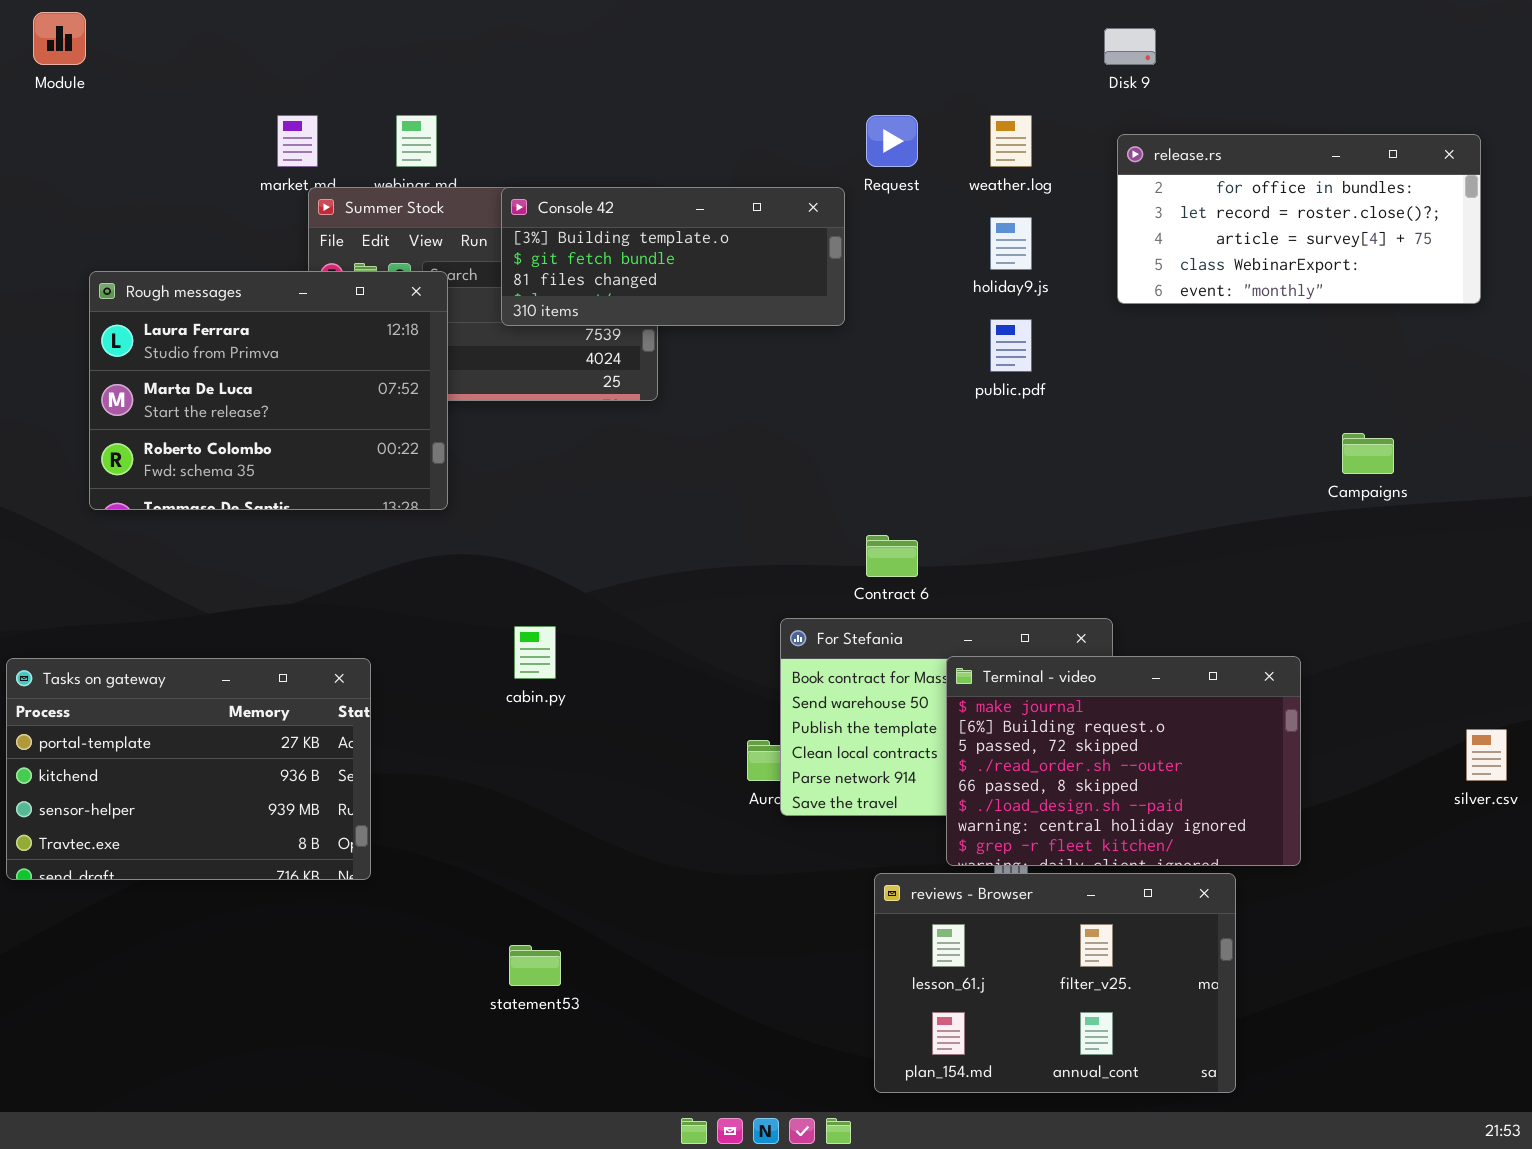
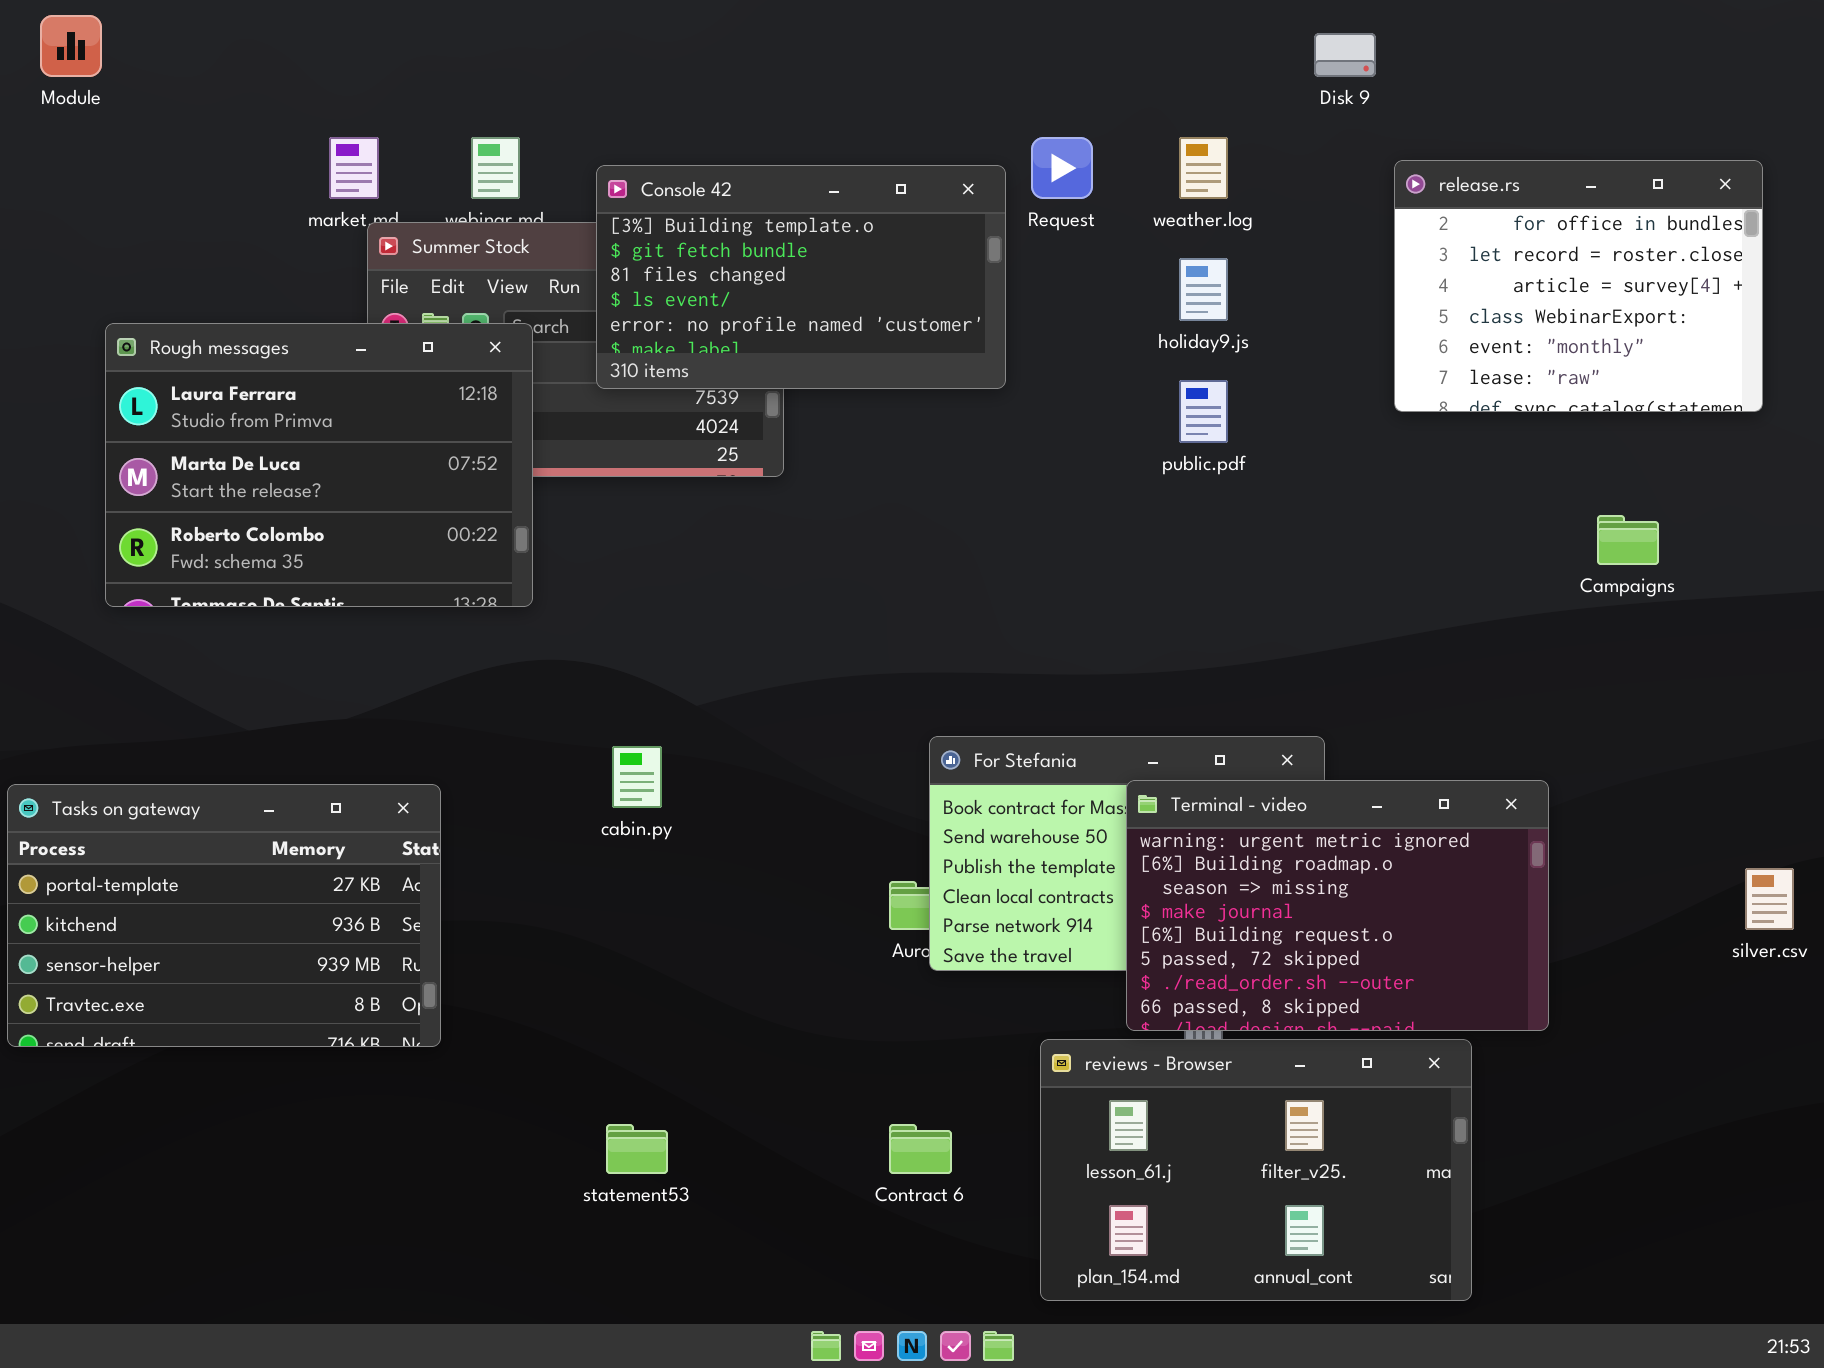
release.rs: [1117,134,1481,304] -> [1394,160,1763,412], resized
Console 42: [501,187,845,326] -> [596,165,1006,389], resized
Contract 6: [866,535,918,577] -> [889,1124,952,1174], moved
Terminal - video: [946,656,1301,866] -> [1126,780,1549,1031], scrolled up 3 rows

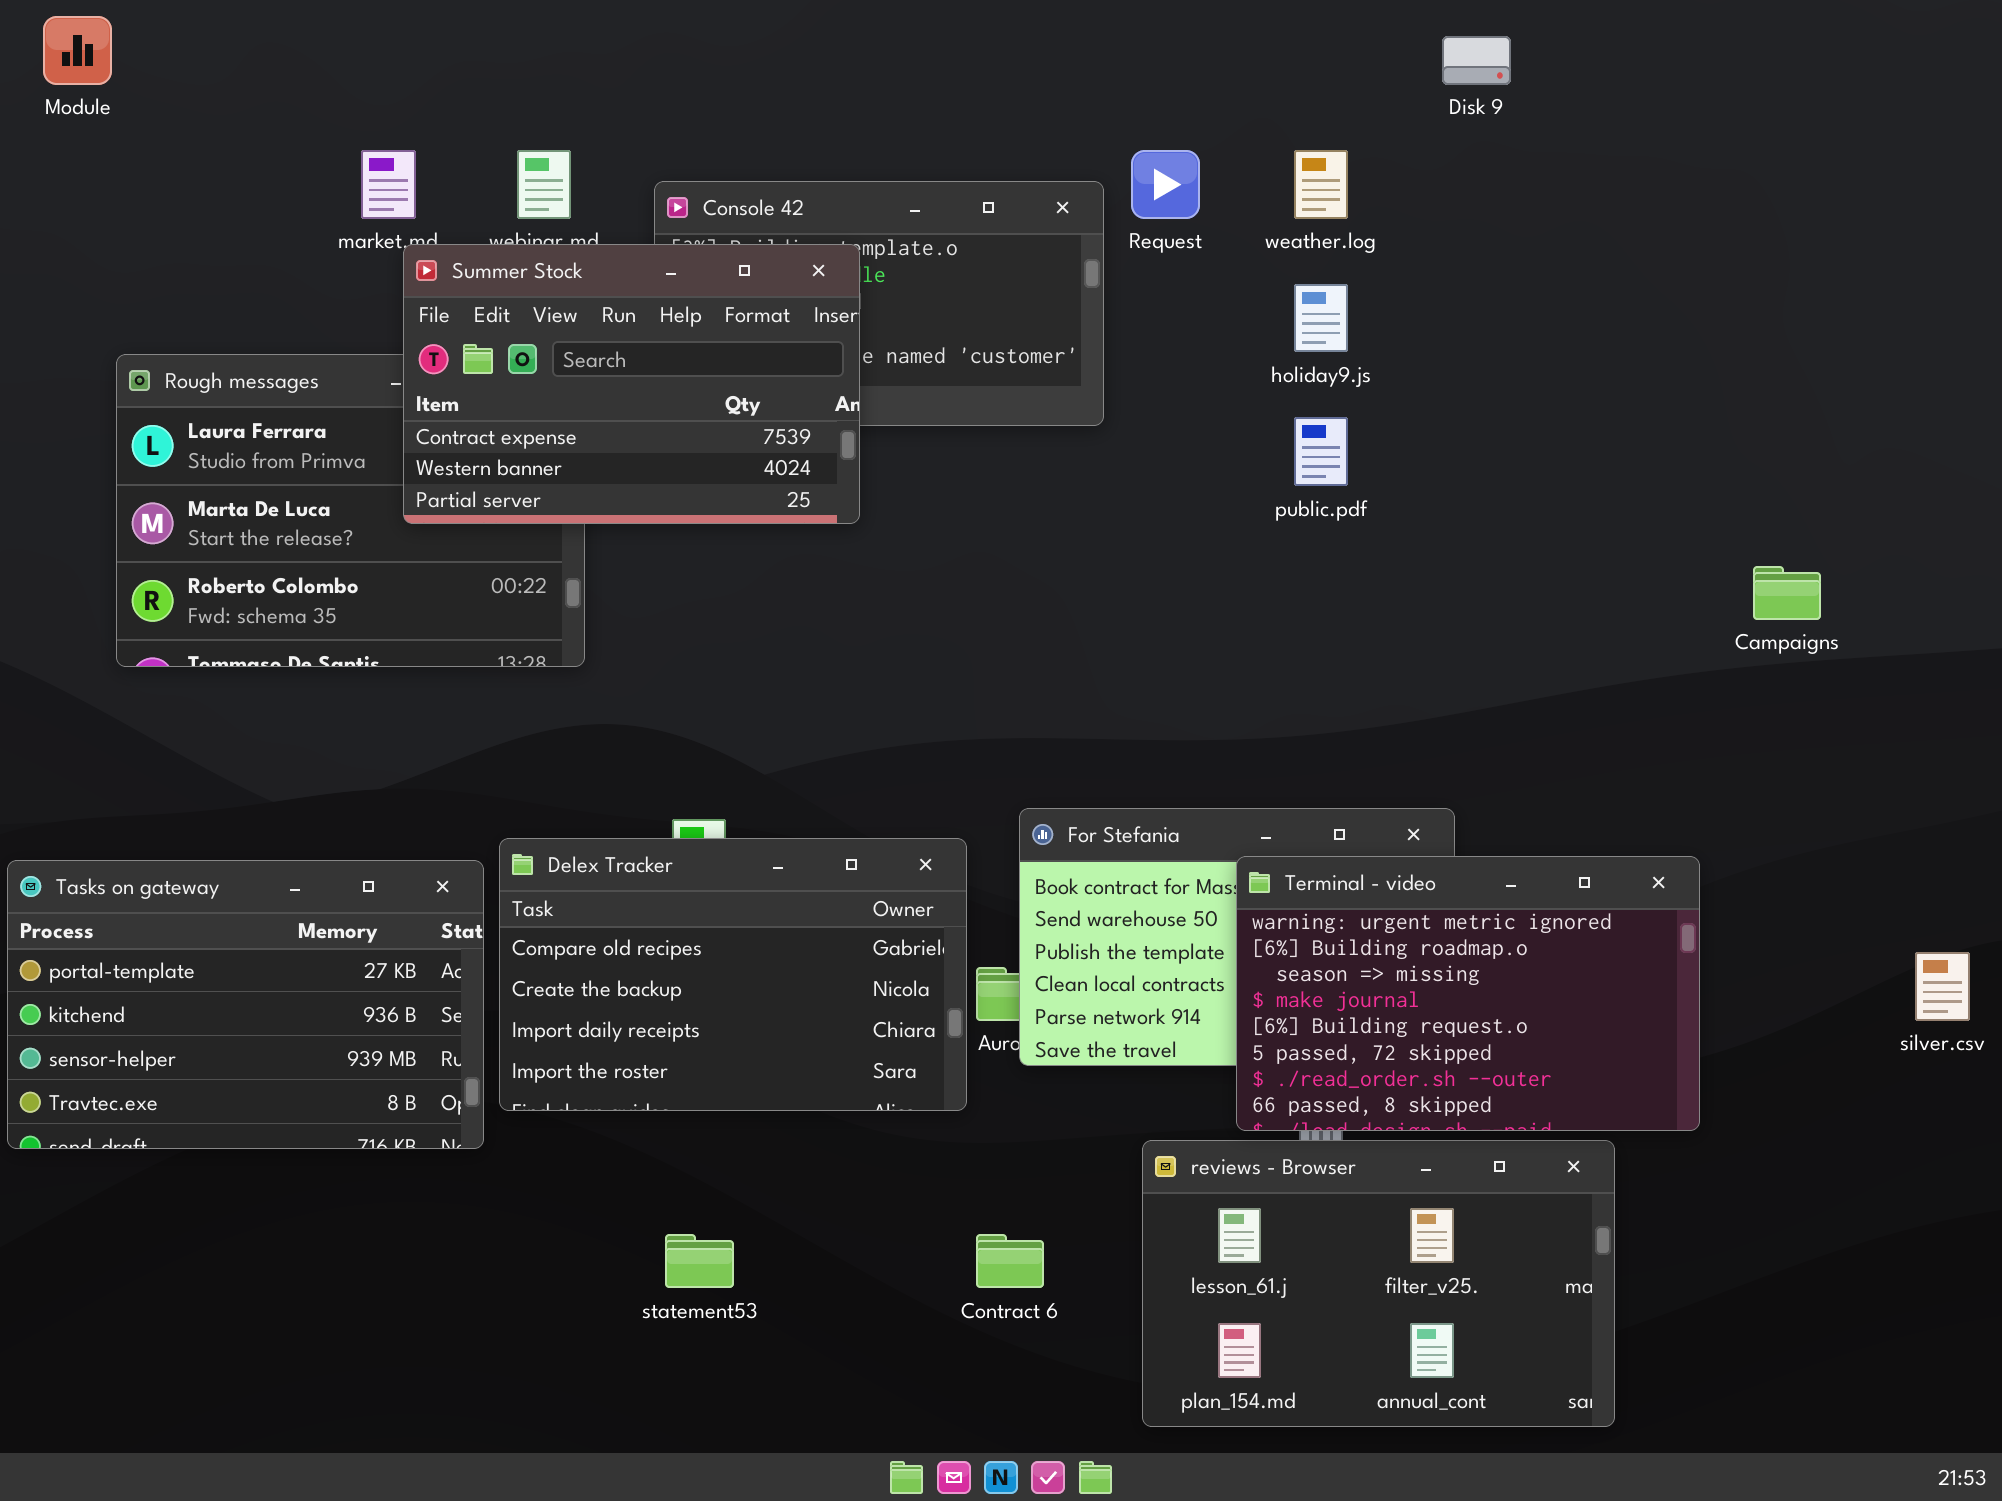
release.rs: [1394,160,1763,412] -> none, closed
Summer Stock: [367,222,784,477] -> [403,244,860,524], raised
Delex Tracker: none -> [499,838,967,1111], opened

